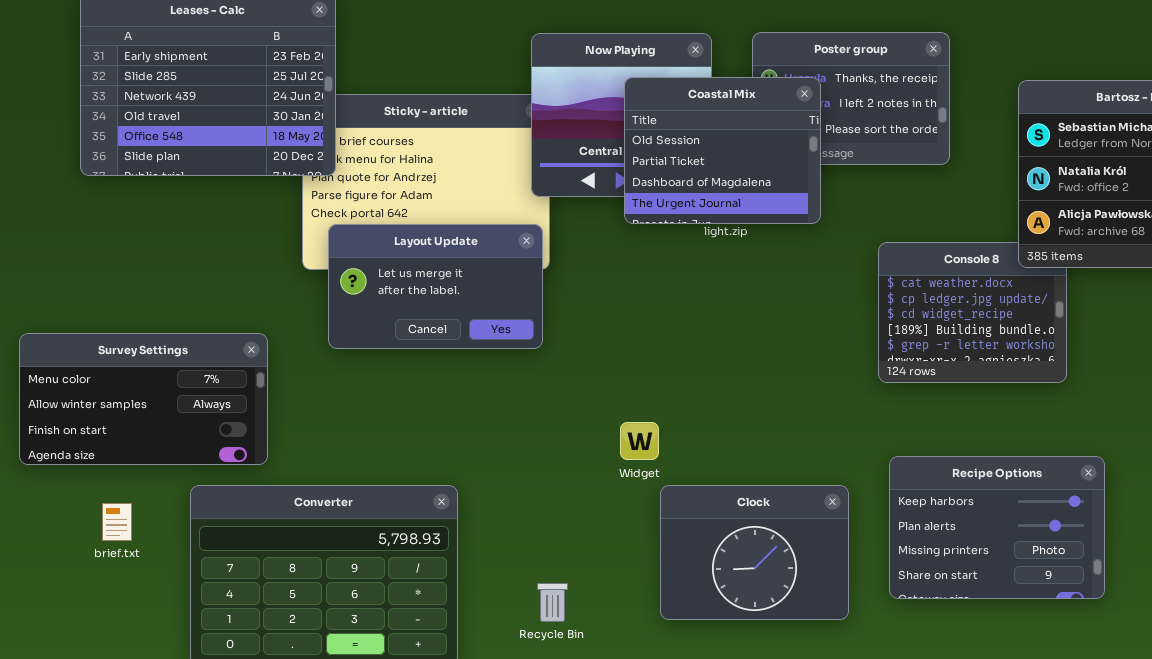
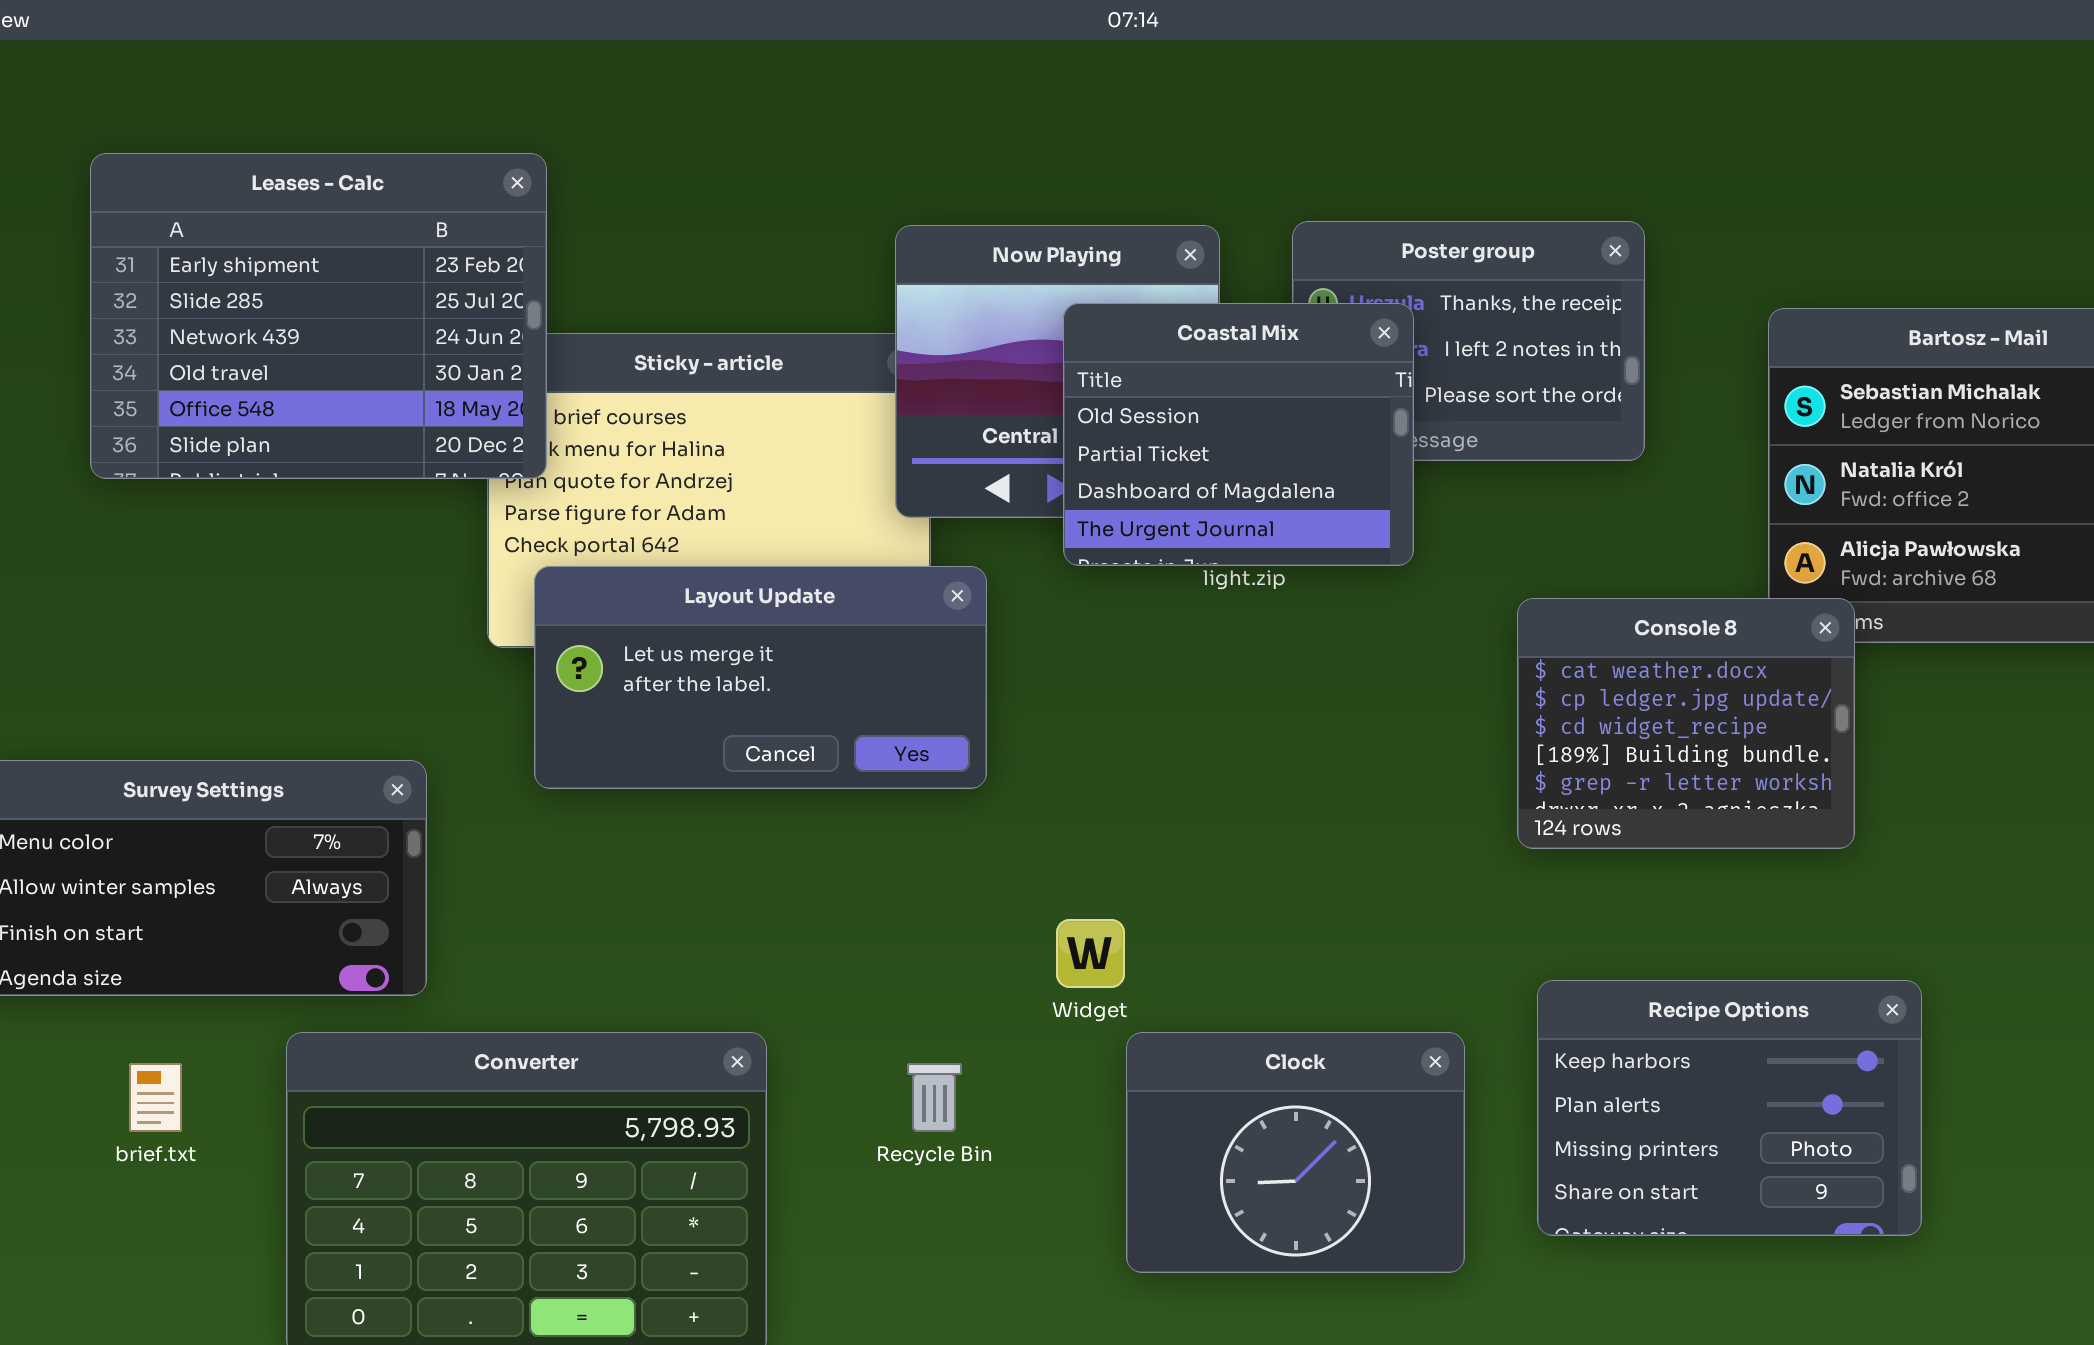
Layout Update: [328,224,543,349] -> [534,566,987,789], resized
Console 8: [878,242,1067,383] -> [1517,598,1855,849], raised
Recycle Bin: [537,583,568,622] -> [907,1063,962,1132], moved

